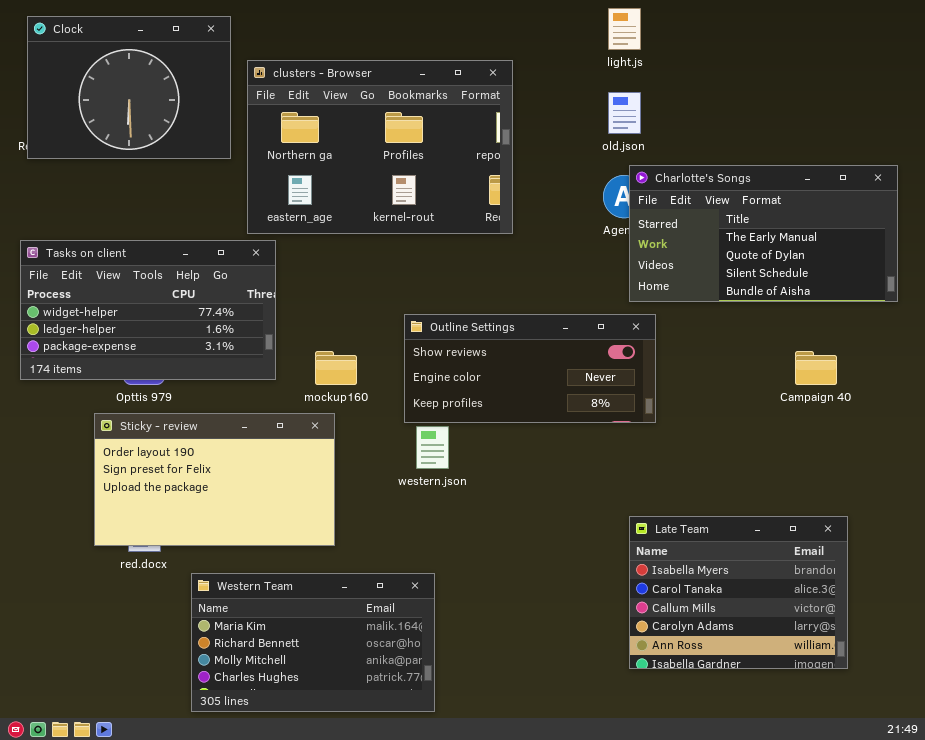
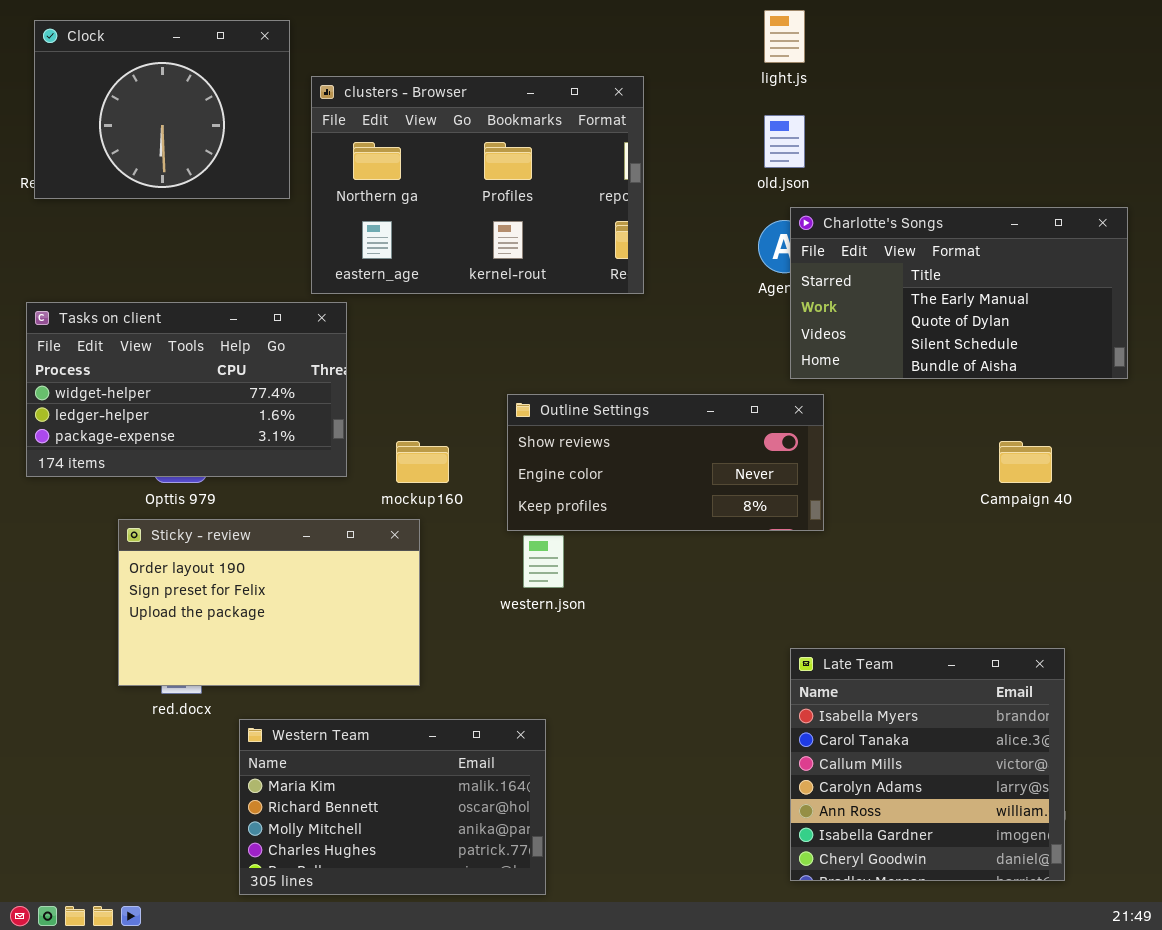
Late Team: [629,516,848,669] -> [790,648,1065,881], resized

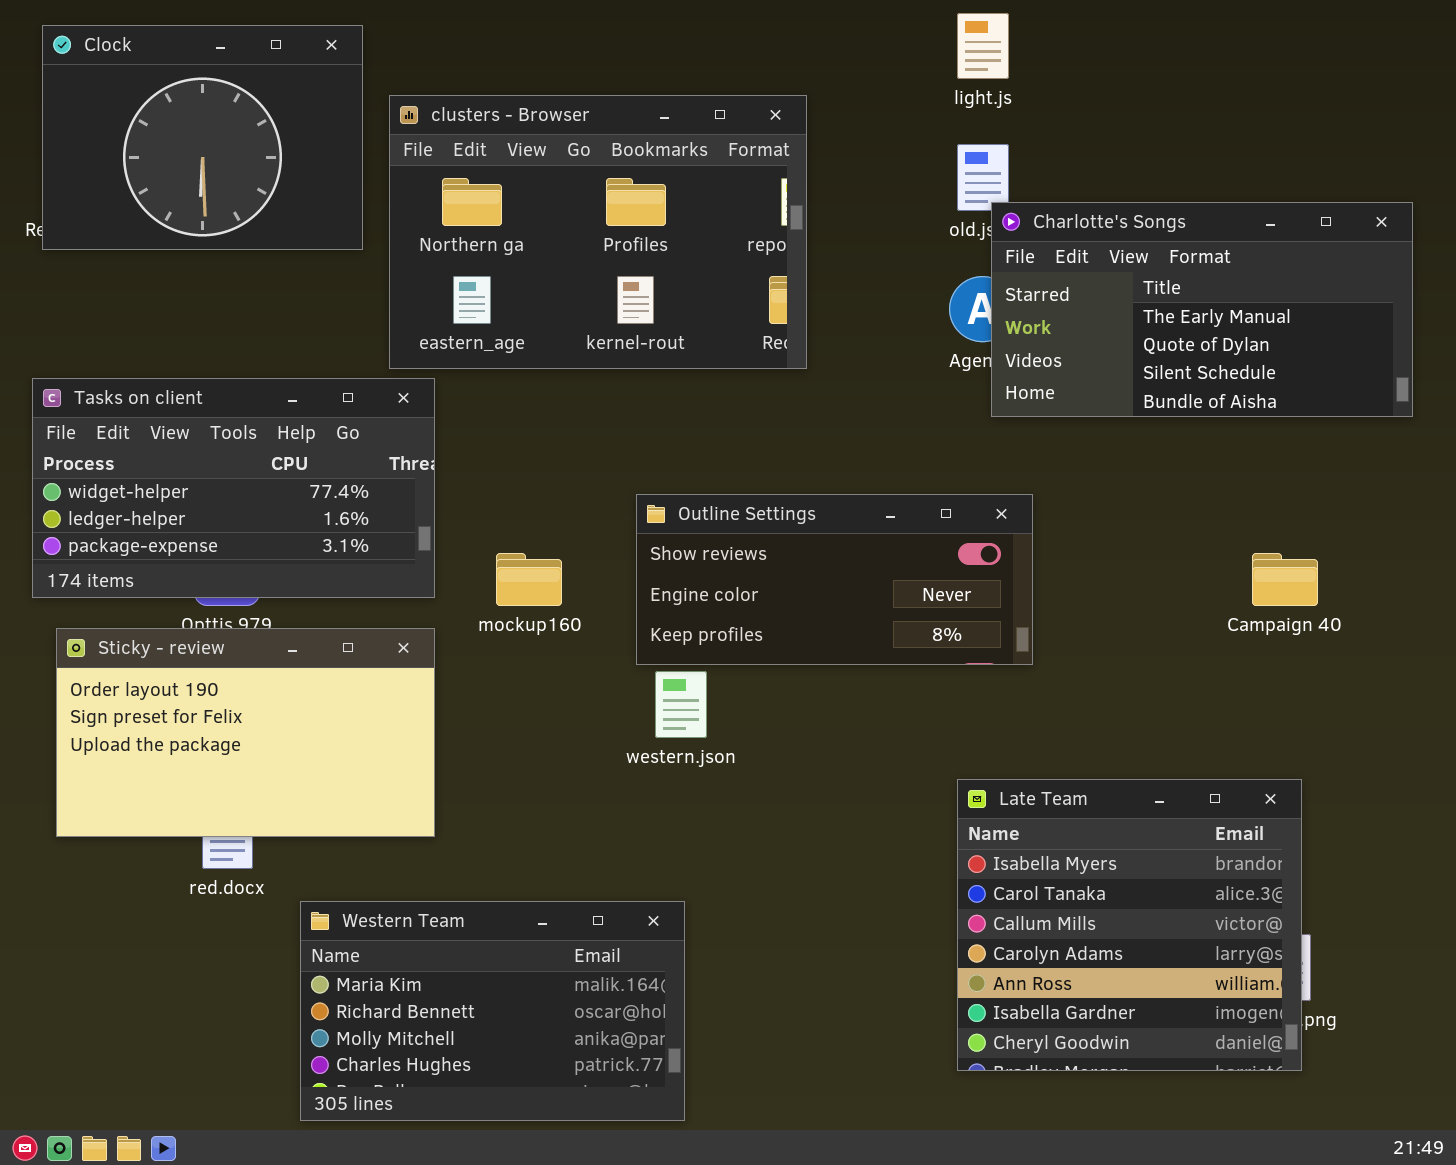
Charlotte's Songs: [790,207,1128,379] -> [991,202,1413,417], moved
Sticky - review: [118,519,420,686] -> [56,628,435,837], moved
Late Team: [790,648,1065,881] -> [957,779,1302,1071], moved

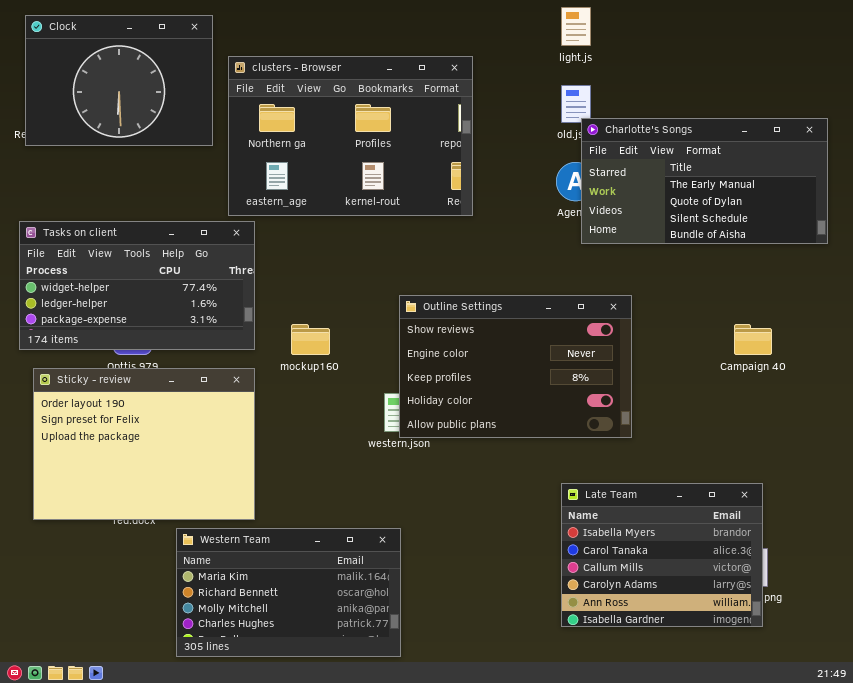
Outline Settings: [636,494,1033,665] -> [399,295,632,438], moved, resized
Sticky - review: [56,628,435,837] -> [33,368,255,520], resized
Late Team: [957,779,1302,1071] -> [561,483,763,627], resized

